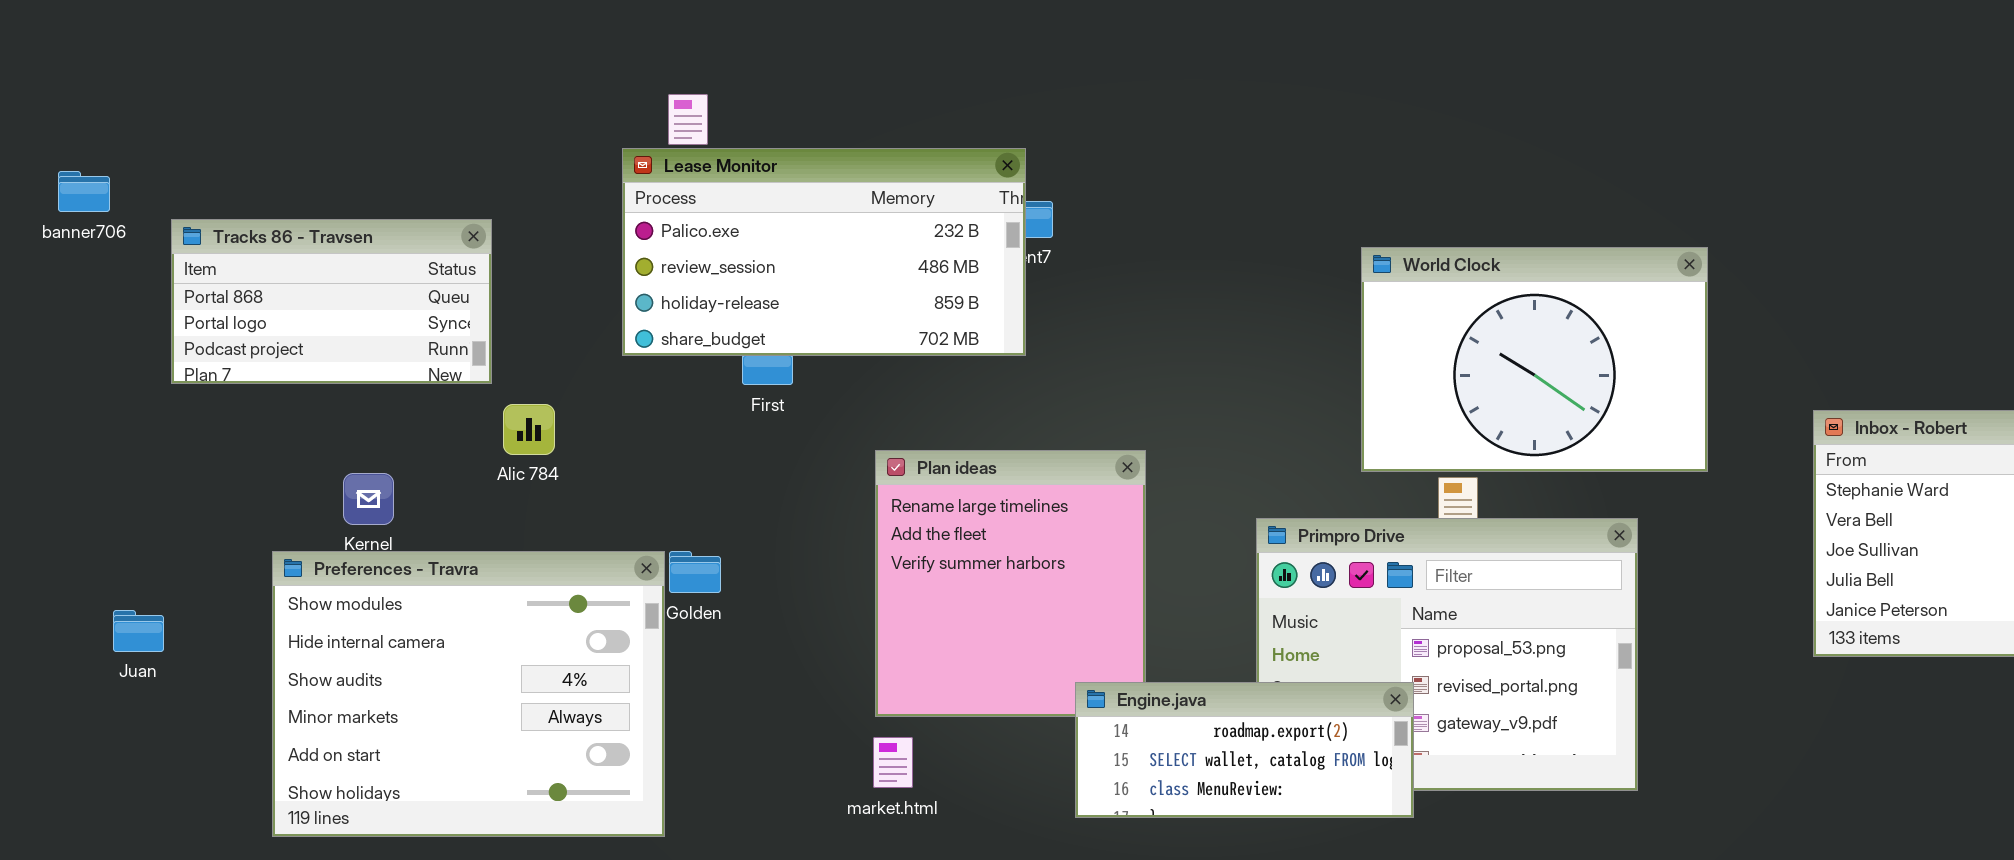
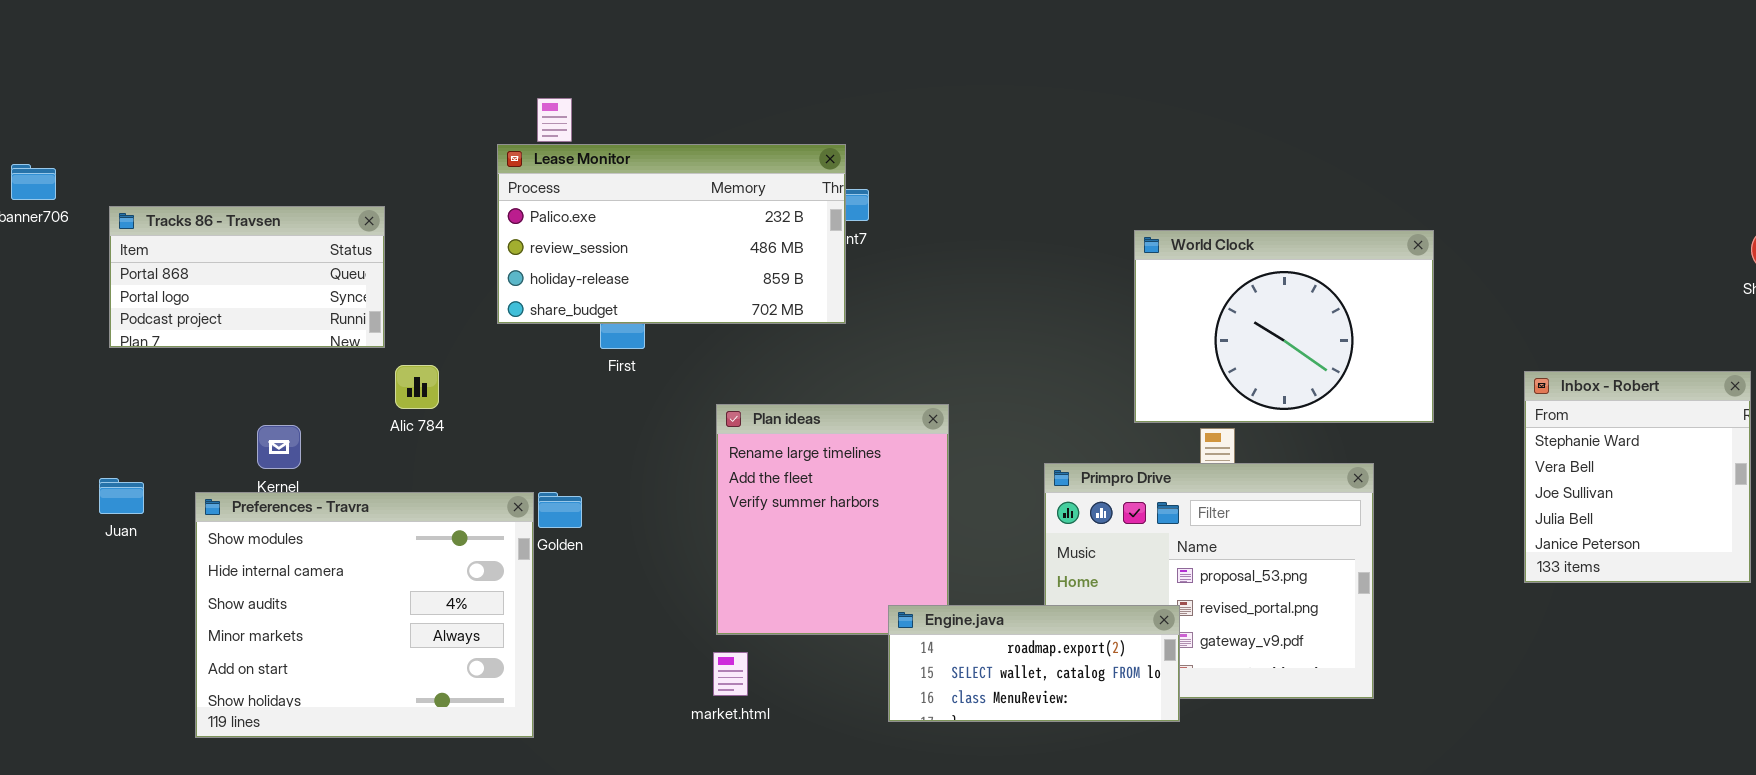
Juan: [113,610,164,652] -> [99,478,144,514], moved

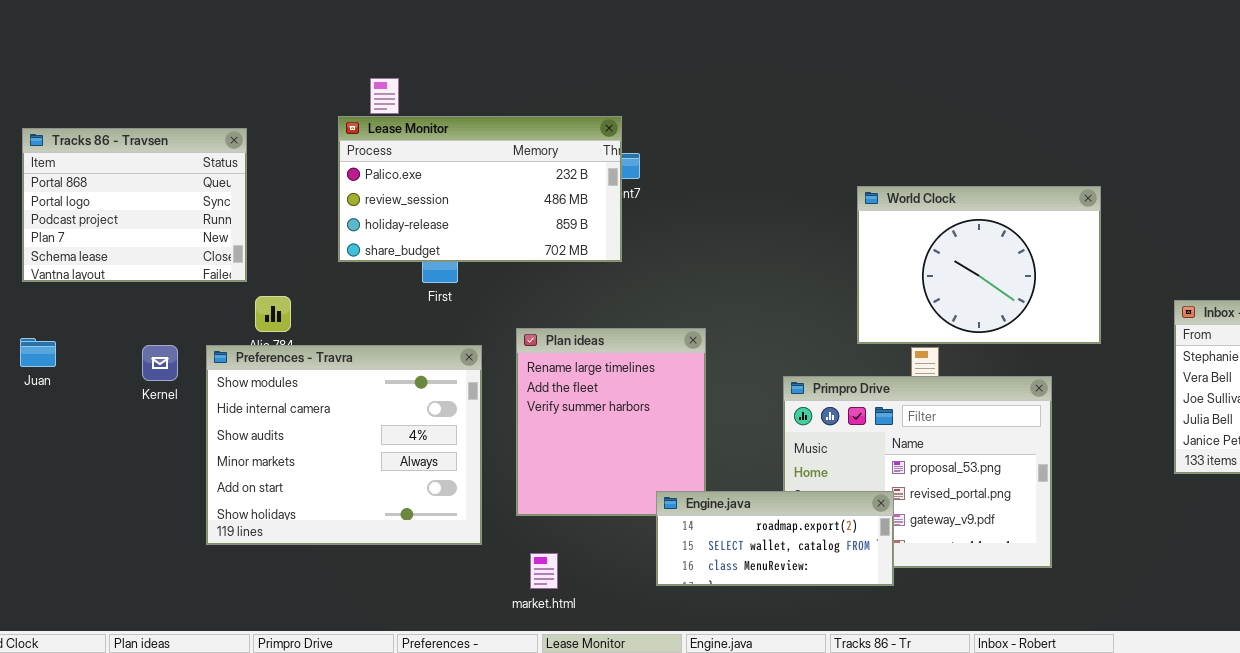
Tracks 86 - Travsen: [109,206,385,348] -> [22,128,247,282], resized
Juan: [99,478,144,514] -> [20,338,56,367], moved
Preferences - Travra: [195,492,534,738] -> [206,345,482,545], moved
market.html: [713,652,748,696] -> [530,553,558,589], moved

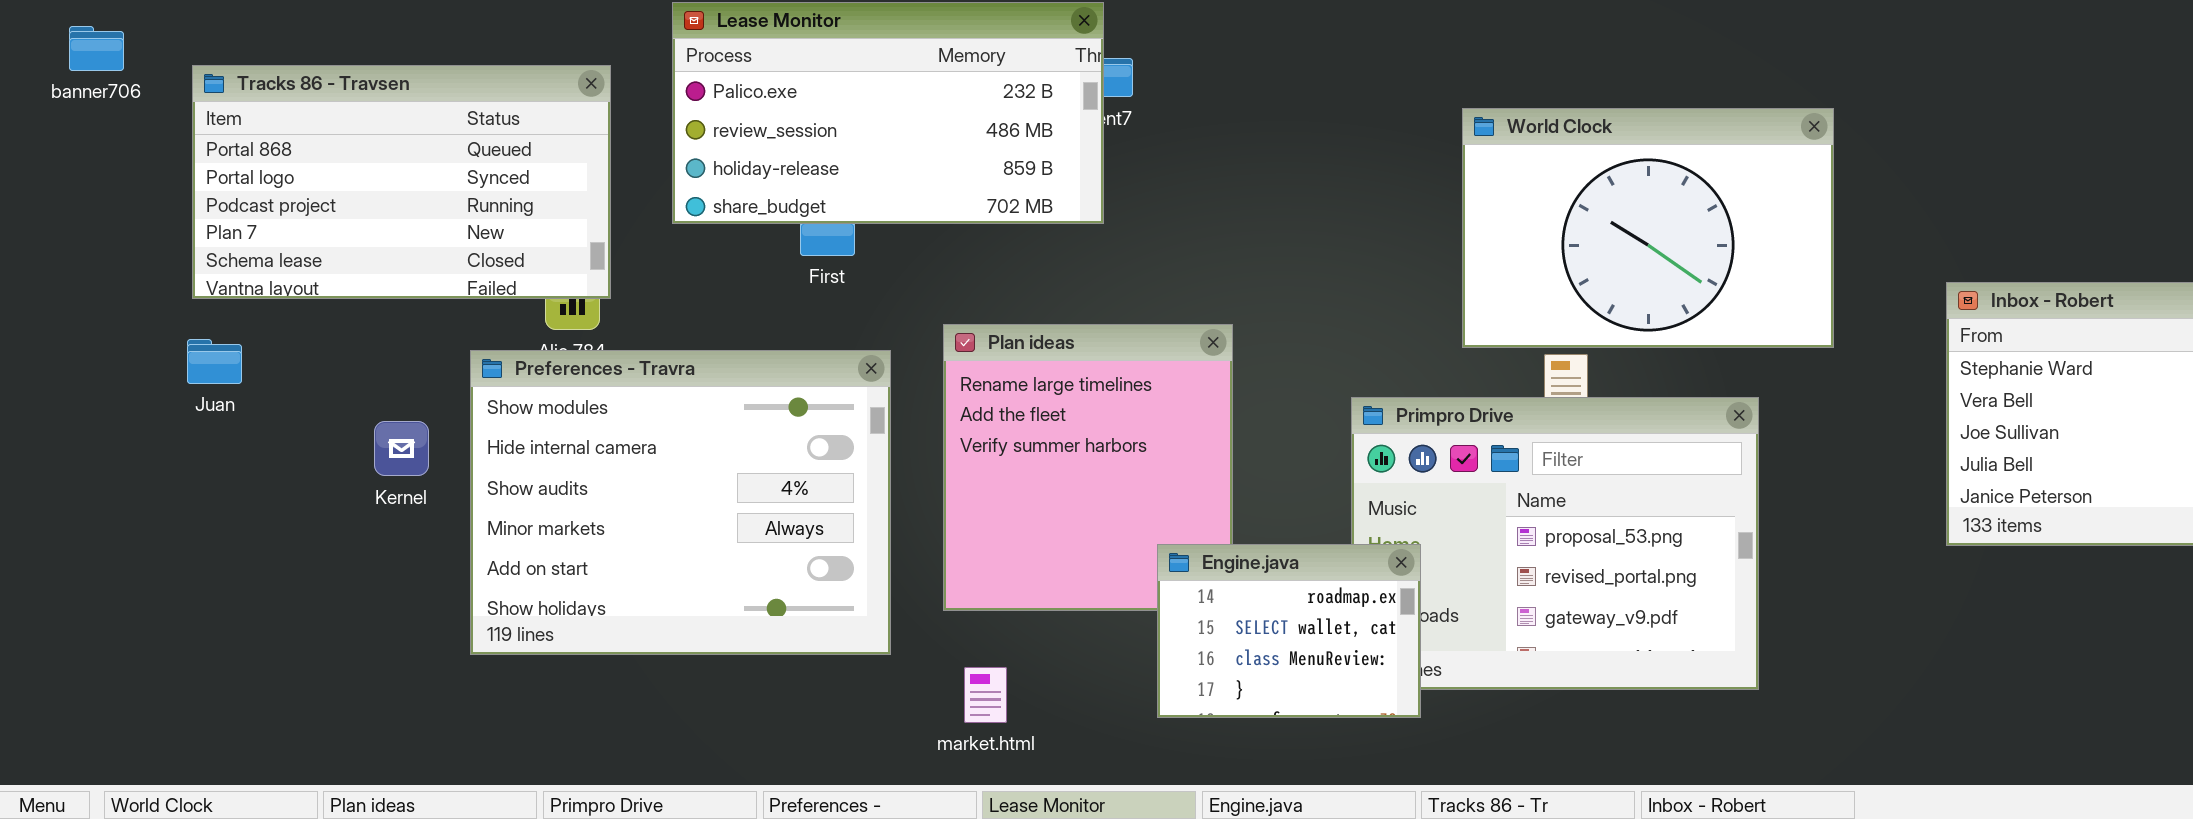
Tracks 86 - Travsen: [22,128,247,282] -> [192,65,611,299], moved, resized
Kernel: [142,345,178,381] -> [374,421,429,476], moved
Engine.java: [656,491,894,586] -> [1157,544,1421,718], resized

